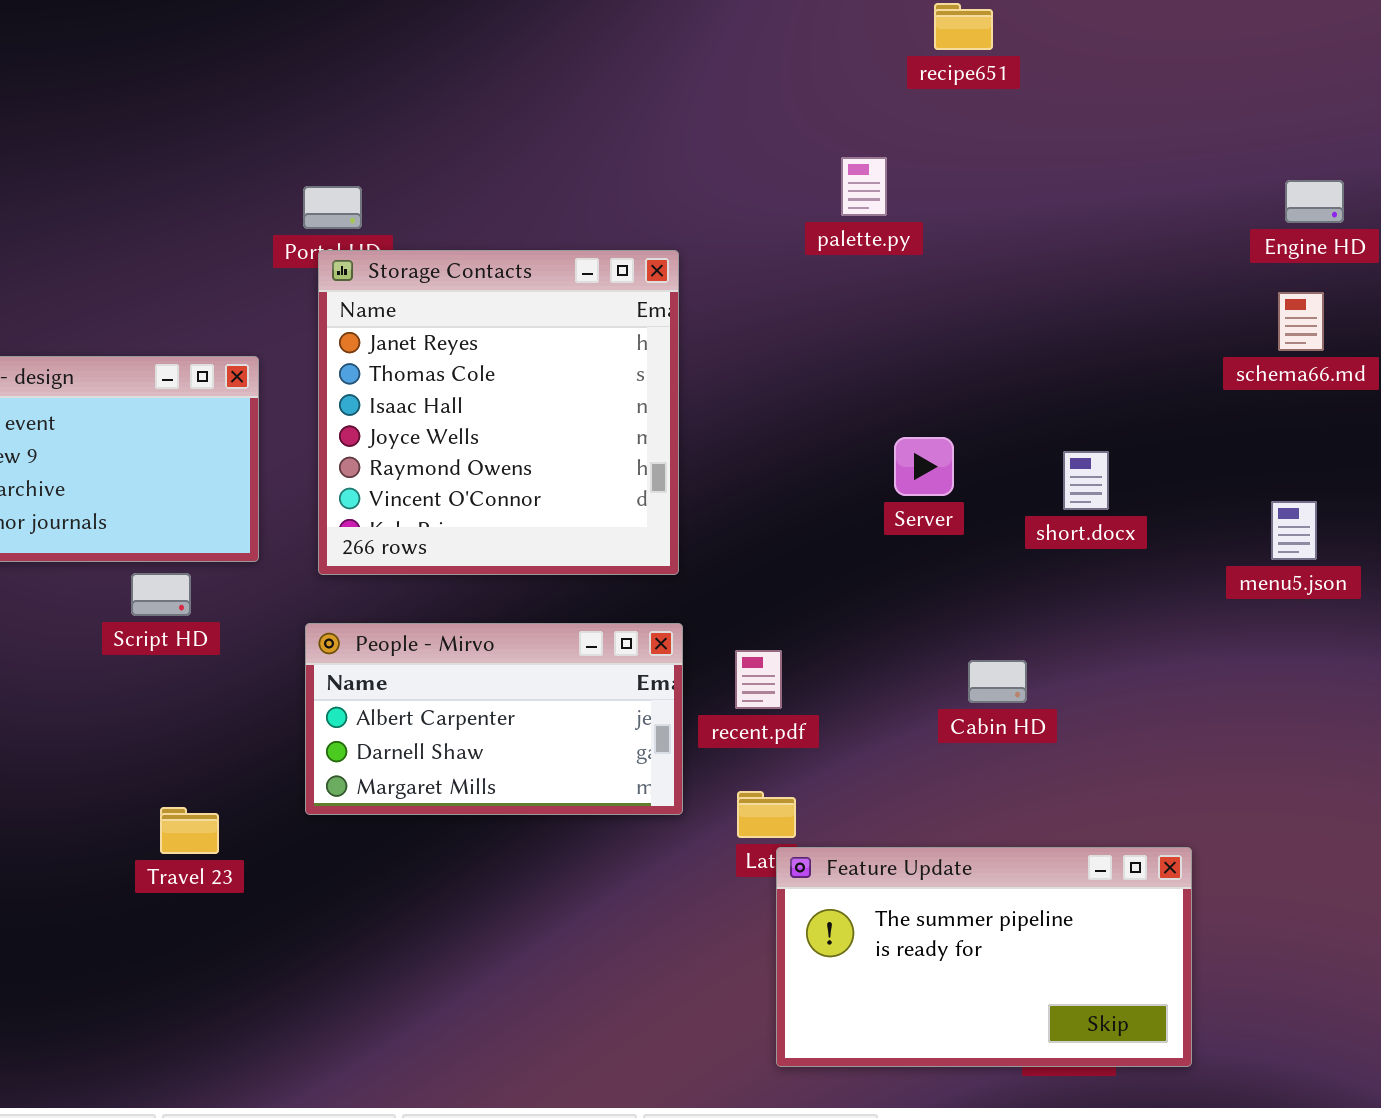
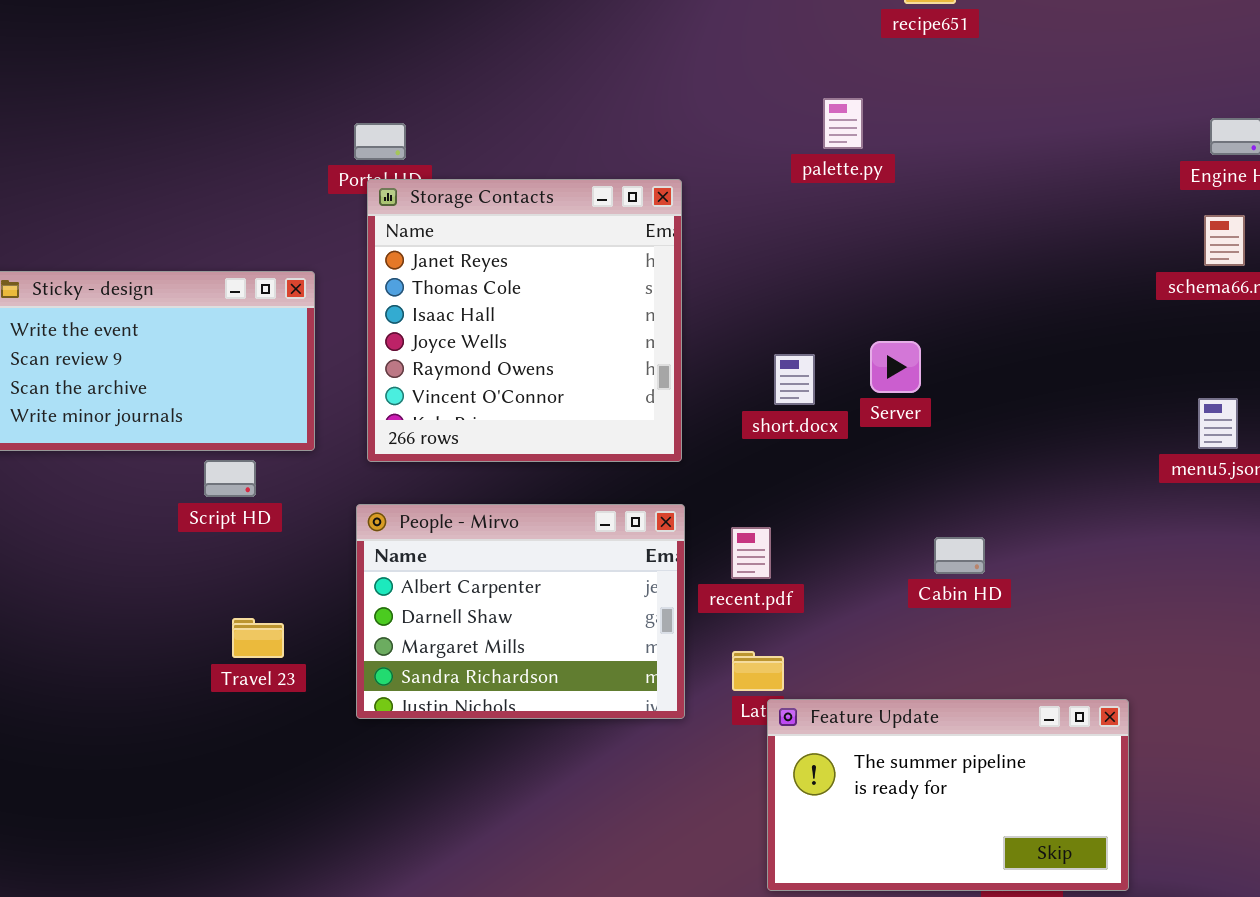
short.docx: [1063,451,1109,510] -> [774,354,815,405], moved
People - Mirvo: [305,623,683,815] -> [356,504,685,719], resized
Travel 23: [160,807,219,854] -> [232,618,284,658], moved

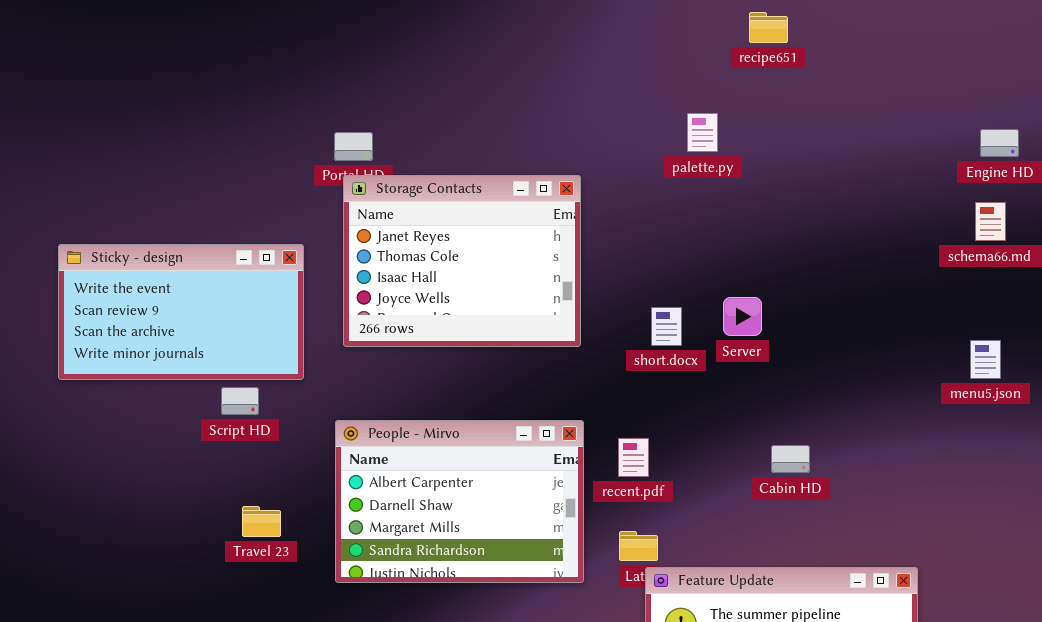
Storage Contacts: [367,179,682,462] -> [343,175,581,347], resized

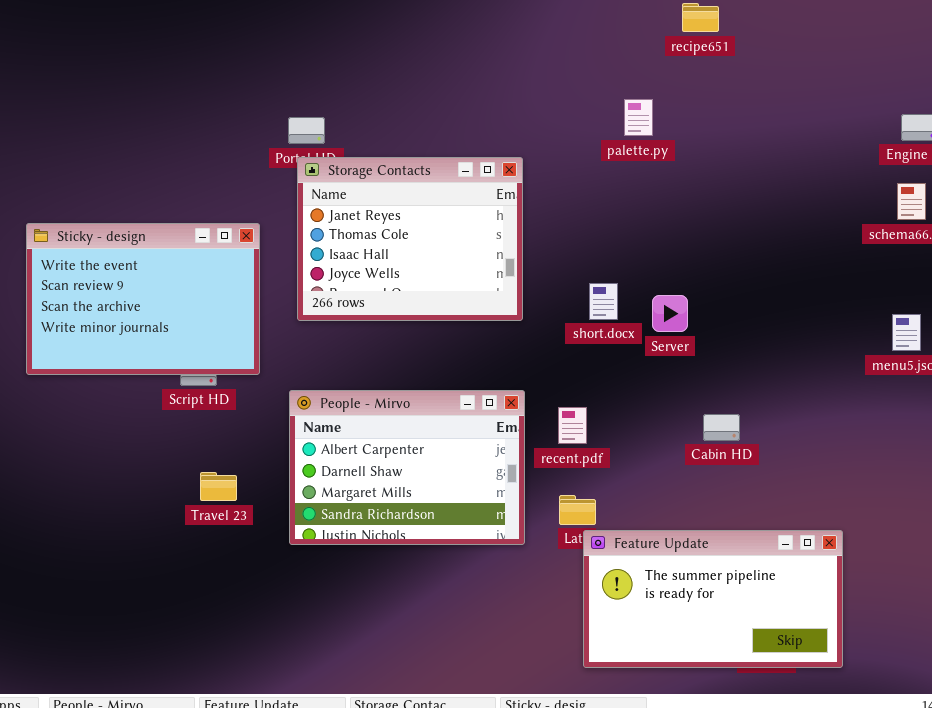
Sticky - design: [58,244,304,380] -> [26,223,260,375], resized
Server: [723,297,762,336] -> [652,295,688,332], moved

